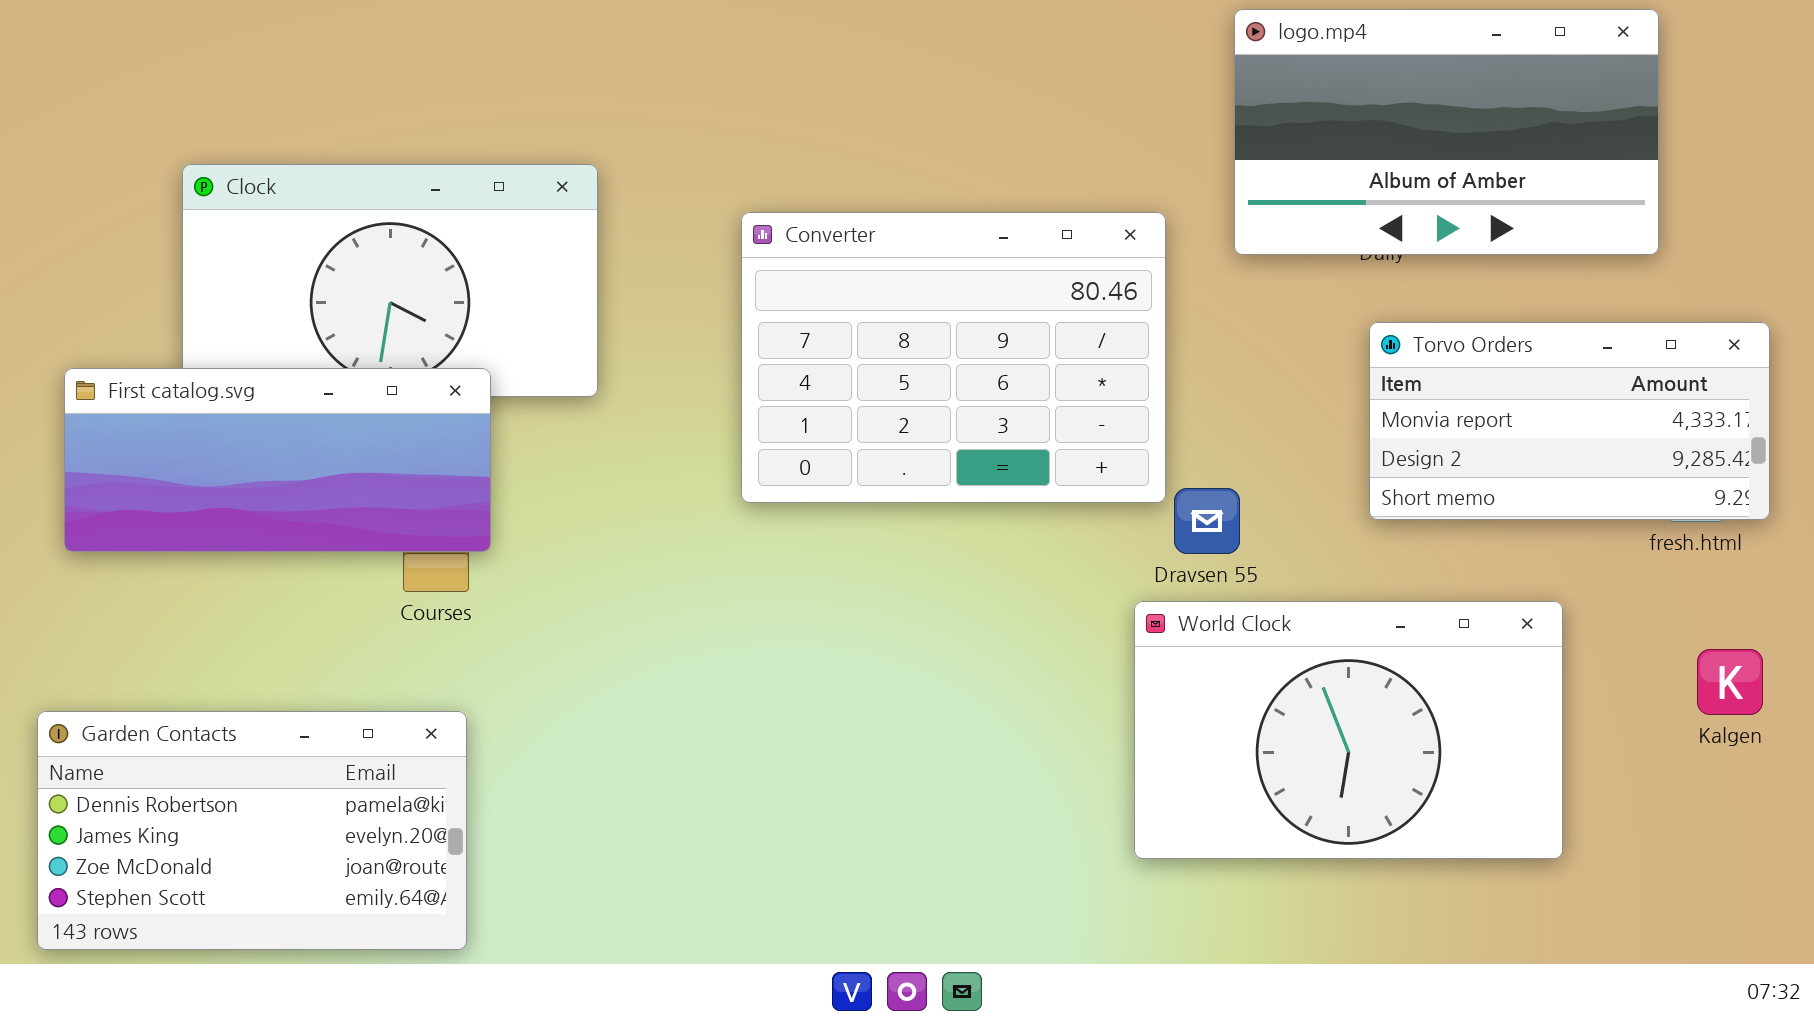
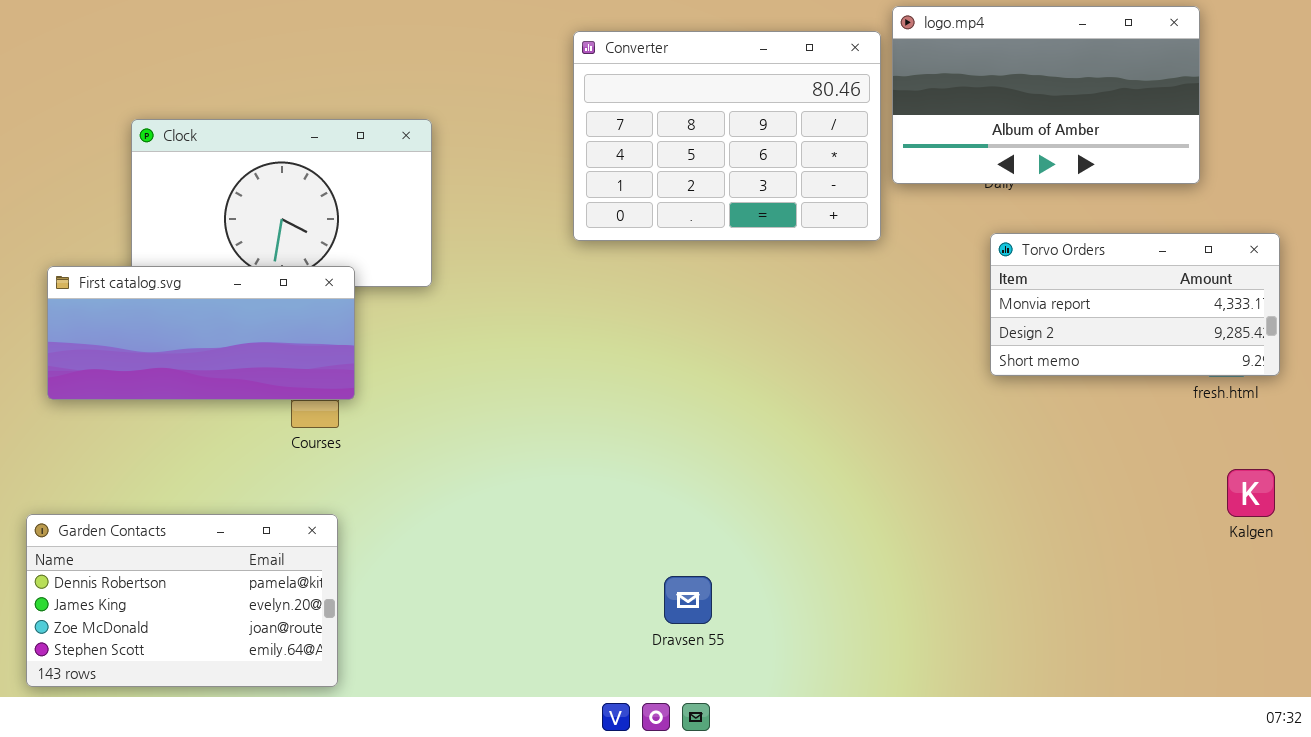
Converter: [741,212,1166,503] -> [573,31,881,241], moved
Dravsen 55: [1174,488,1240,554] -> [664,576,712,624], moved
World Clock: [1134,601,1563,859] -> none, closed

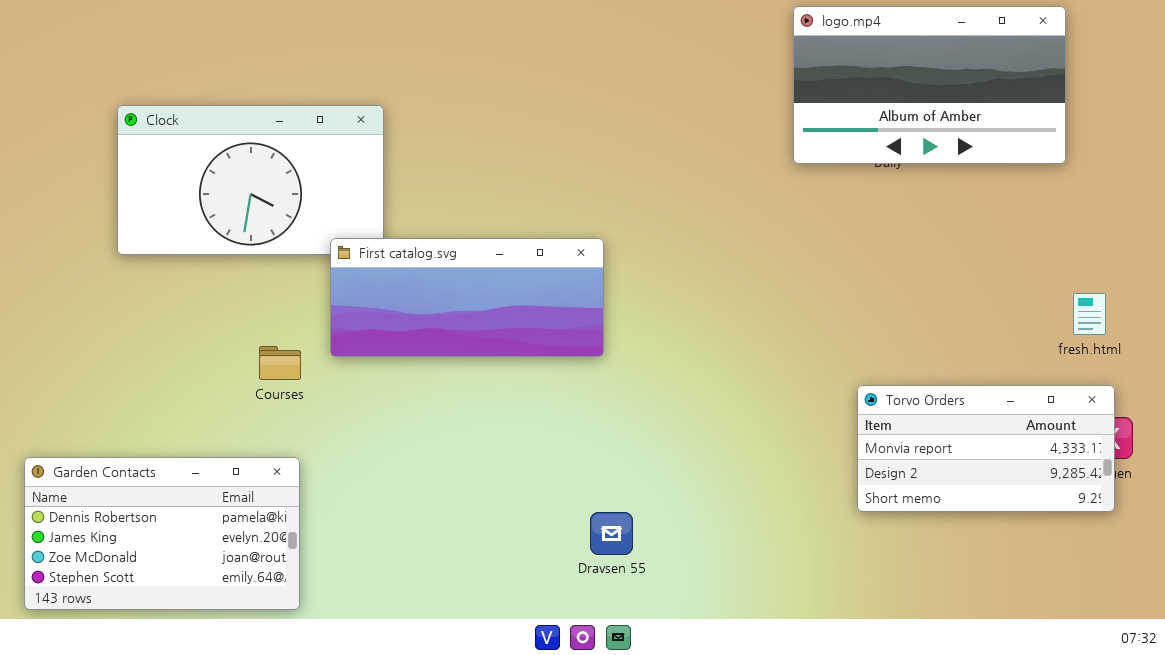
Converter: [573,31,881,241] -> none, closed
Torvo Orders: [990,233,1280,376] -> [857,385,1115,512], moved
First catalog.svg: [47,266,355,400] -> [330,238,604,357], moved

